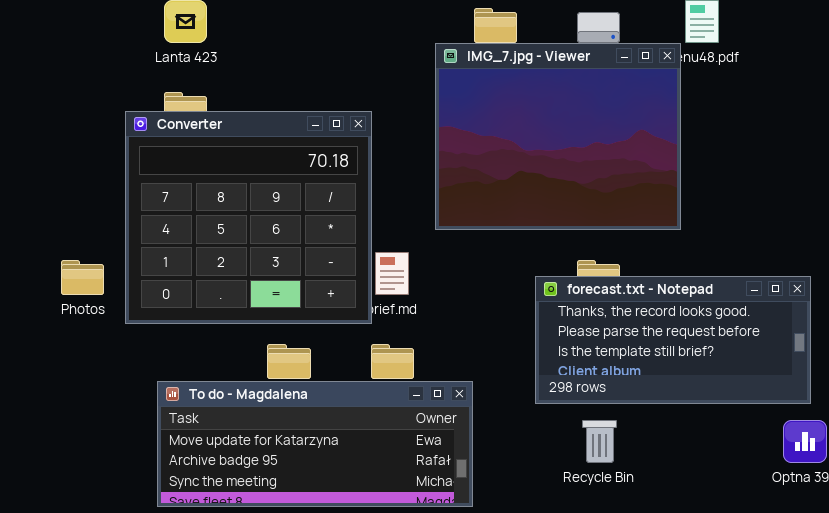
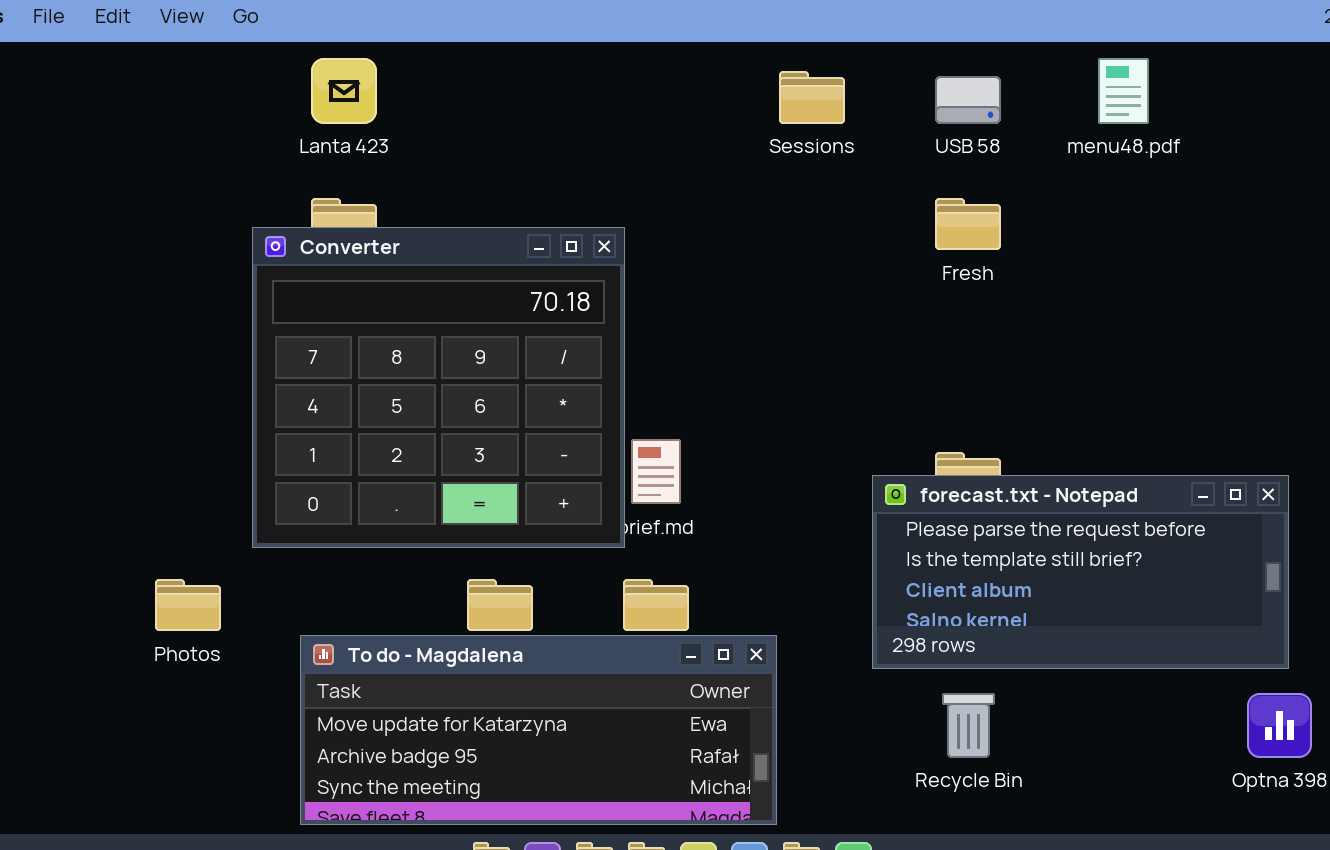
IMG_7.jpg - Viewer: [435,43,681,230] -> none, closed
Photos: [61,260,104,295] -> [155,579,221,631], moved
forecast.txt - Notepad: [535,276,811,404] -> [872,475,1289,669], scrolled down 1 row

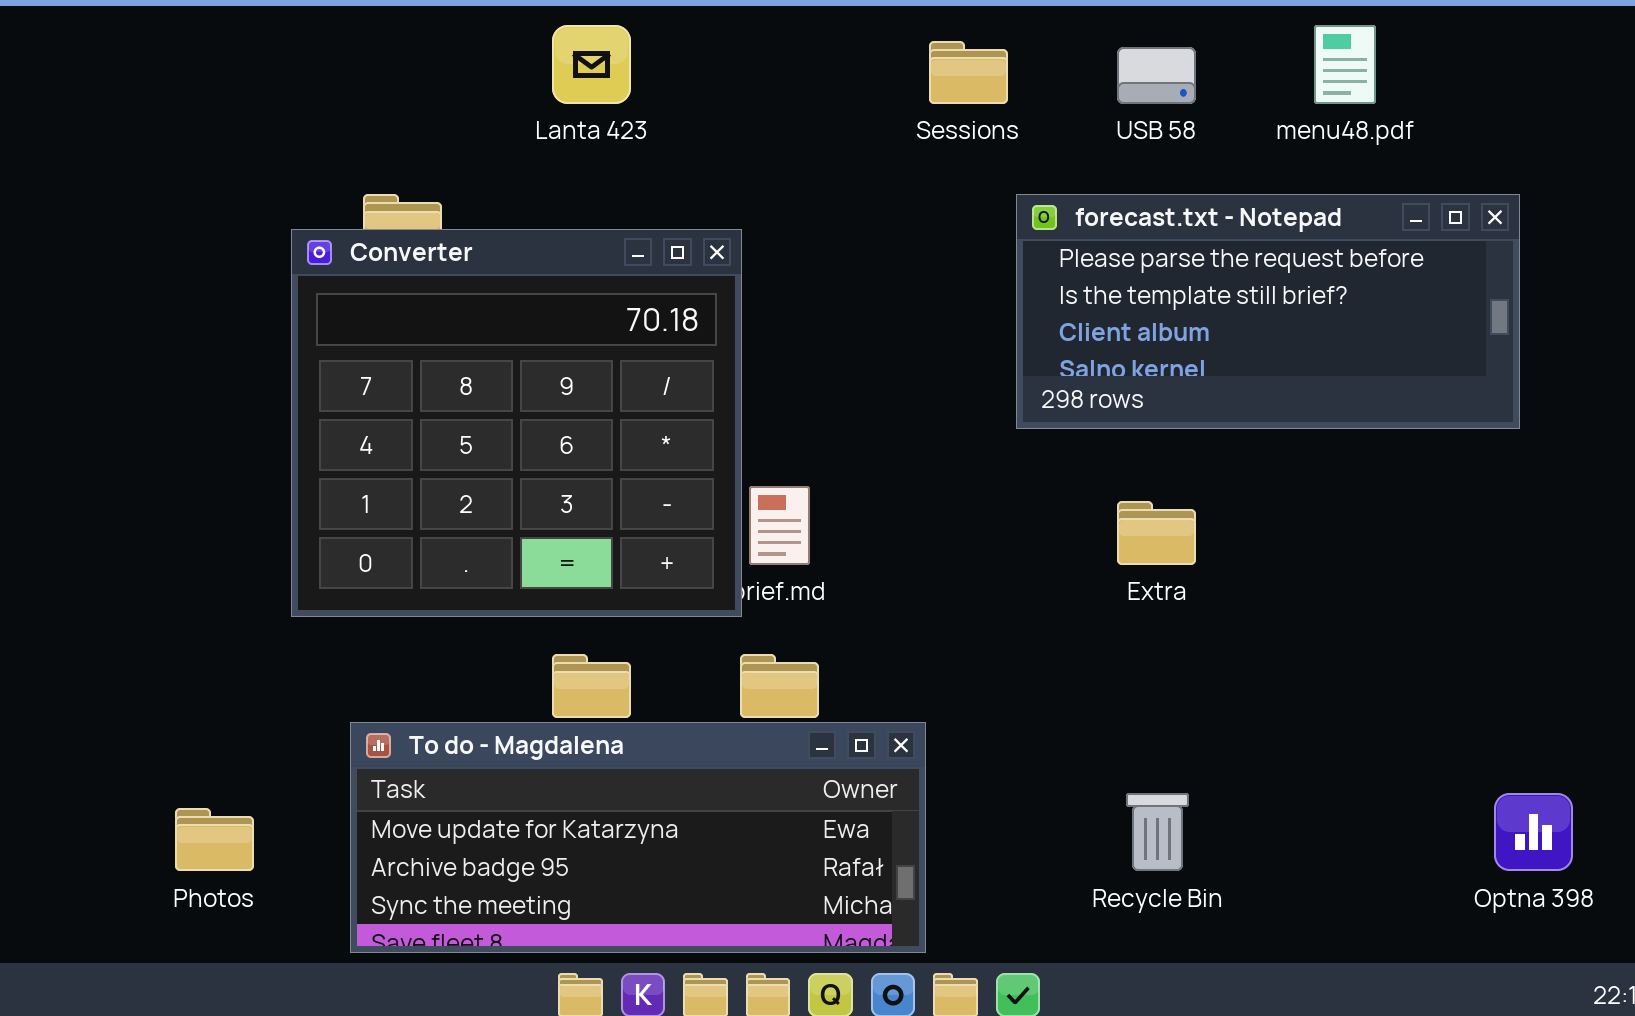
Lanta 423: [311,58,377,124] -> [552,25,631,104], moved
forecast.txt - Notepad: [872,475,1289,669] -> [1016,194,1520,429], moved
Photos: [155,579,221,631] -> [175,808,254,871], moved

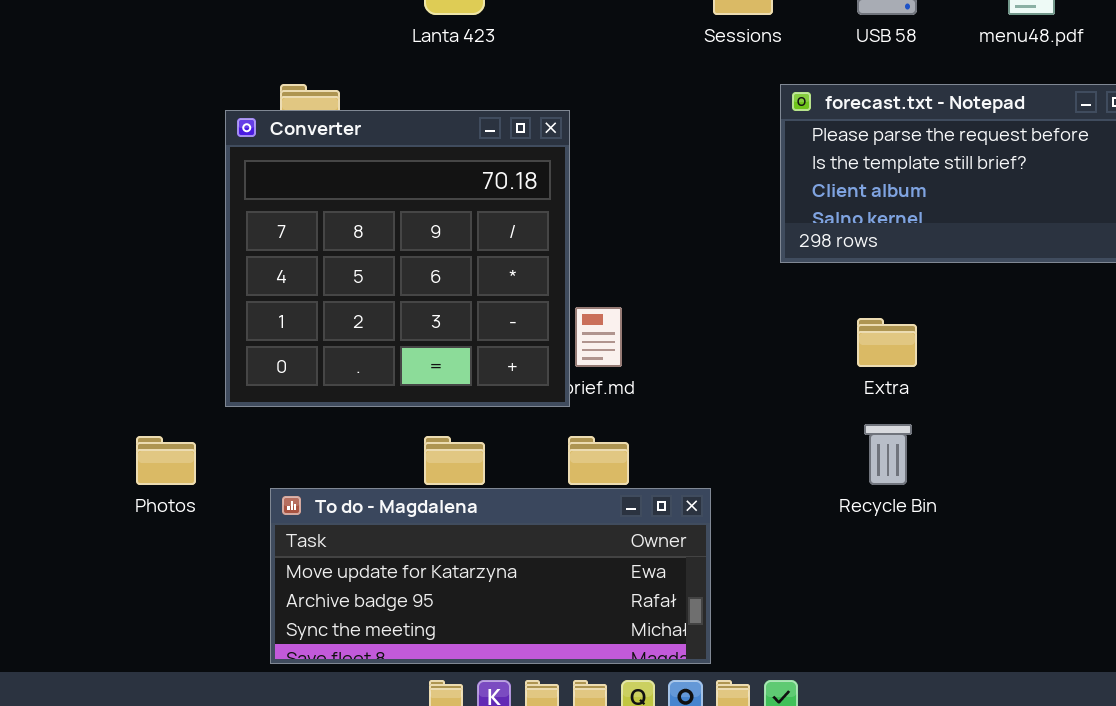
Recycle Bin: [1126,793,1189,871] -> [864,424,912,485], moved
Photos: [175,808,254,871] -> [136,436,196,485], moved

